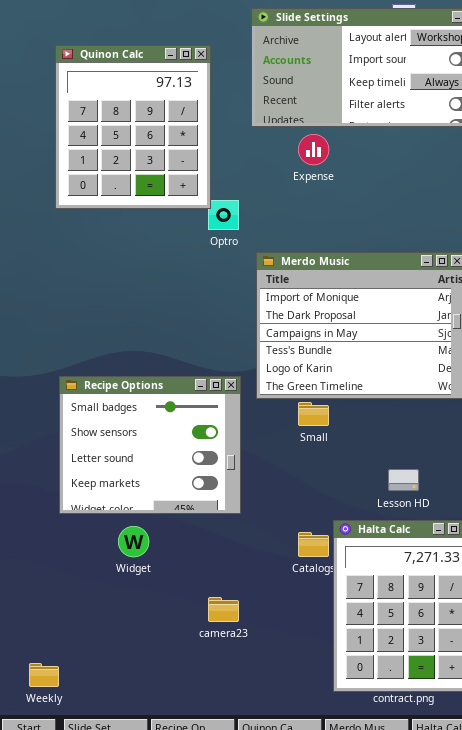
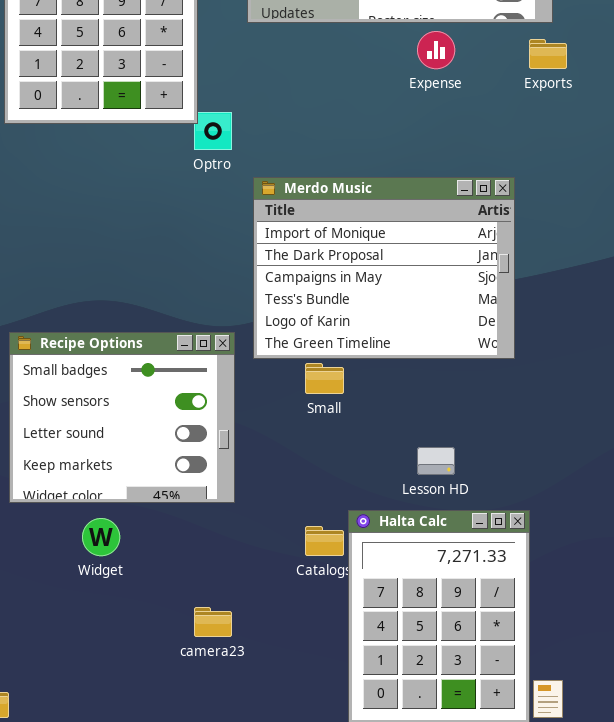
Expense: [298,134,329,165] -> [417,31,455,69], moved

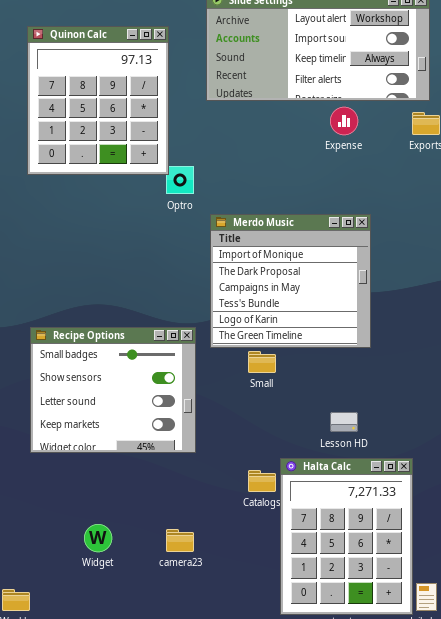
Merdo Music: [253,177,515,359] -> [210,214,371,348], resized
Widget: [82,518,120,556] -> [84,524,112,552], moved

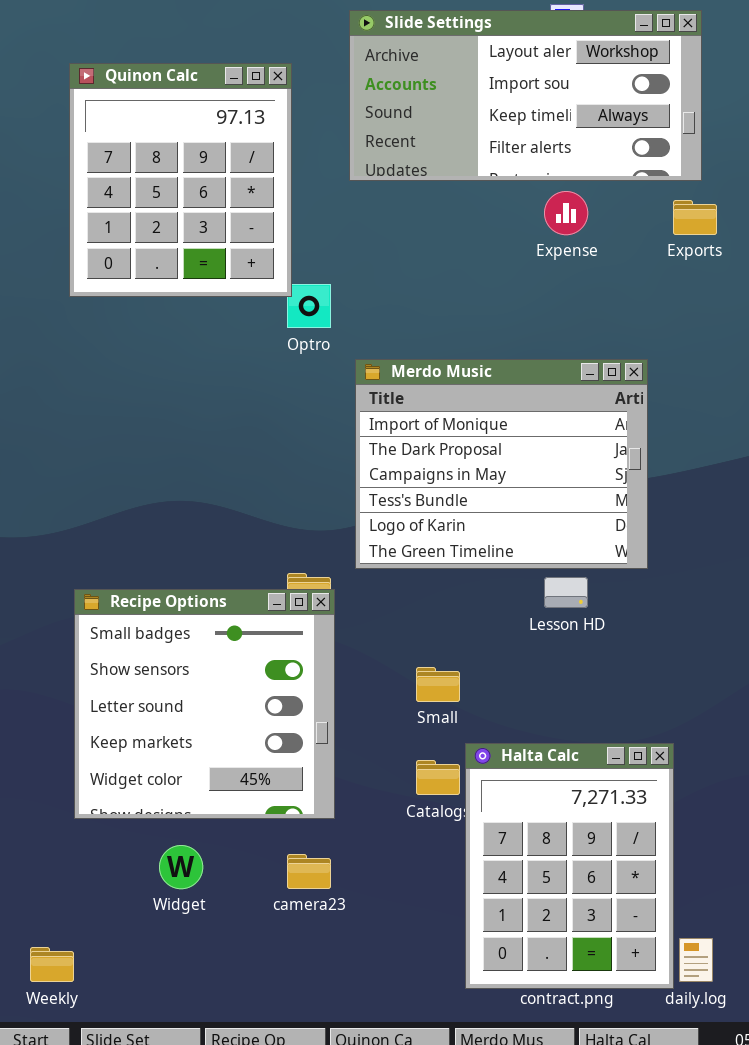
Merdo Music: [210,214,371,348] -> [355,359,648,569], resized
Recipe Options: [30,327,196,453] -> [74,589,335,819], moved, resized
Small: [248,351,276,373] -> [416,667,460,702], moved
Lesson HD: [330,412,358,432] -> [544,577,588,608], moved

